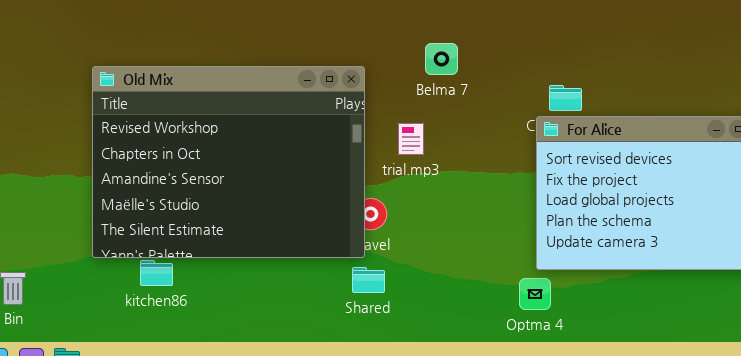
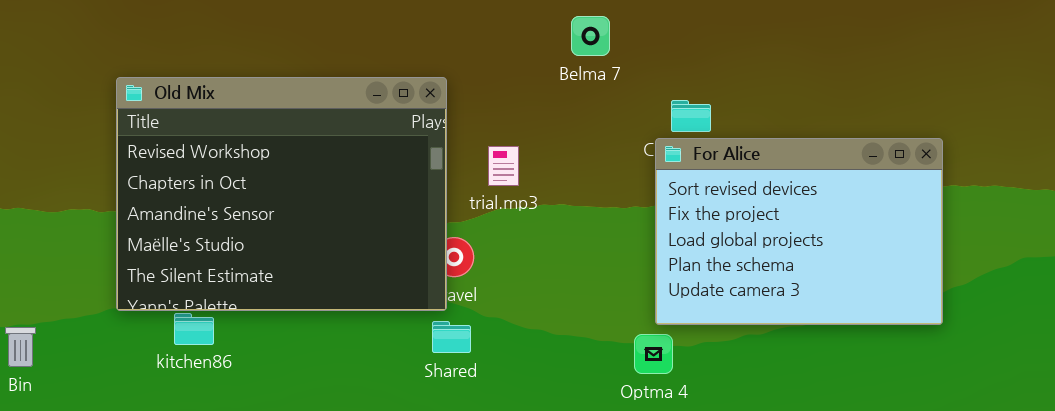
Belma 7: [425,43,458,75] -> [571,16,610,56], moved

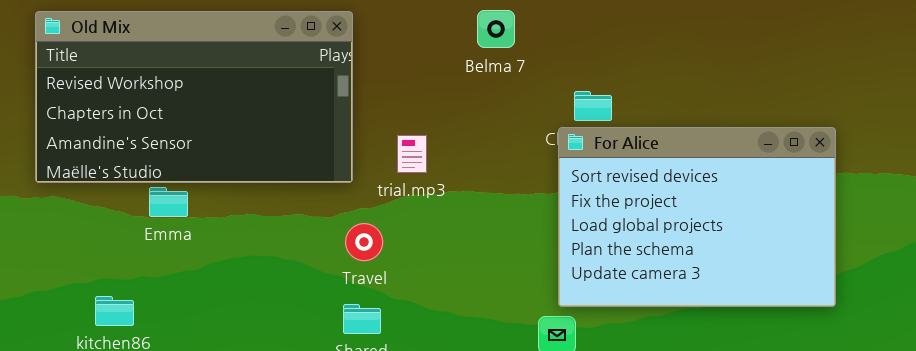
Old Mix: [116,77,447,311] -> [35,11,353,183], moved, resized

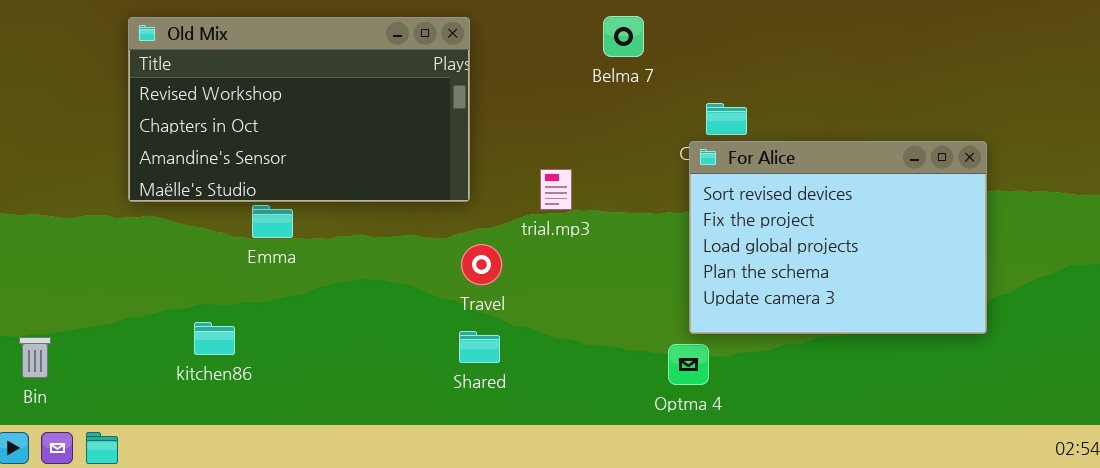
trial.mp3: [397,135,427,173] -> [540,169,572,210], moved

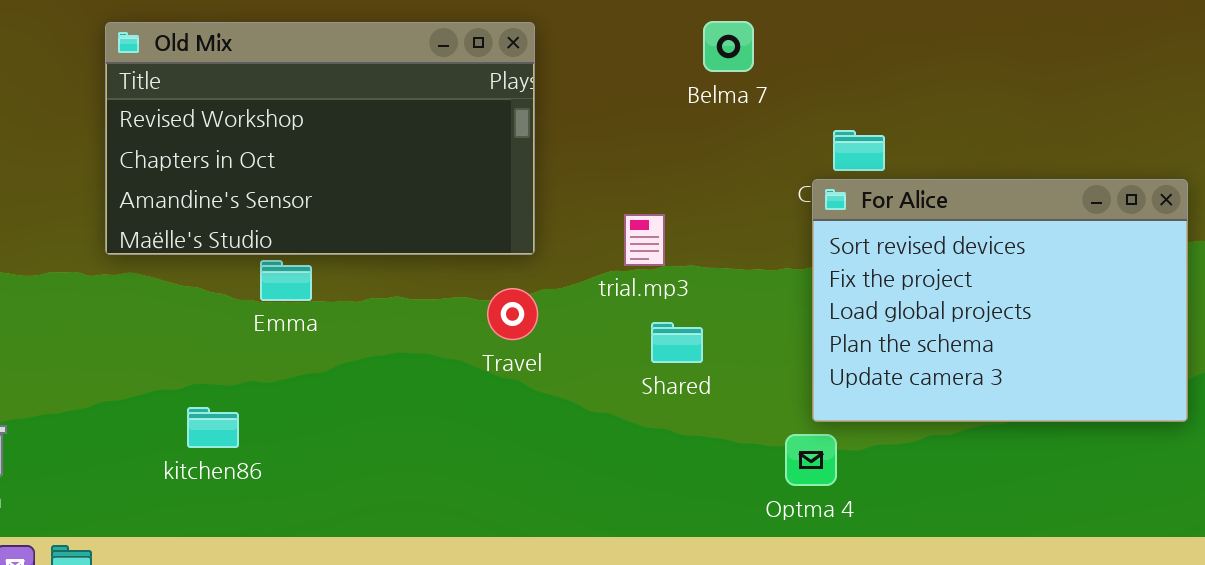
Travel: [461,244,502,285] -> [487,288,538,340], moved
Shared: [459,331,500,363] -> [651,322,703,363], moved

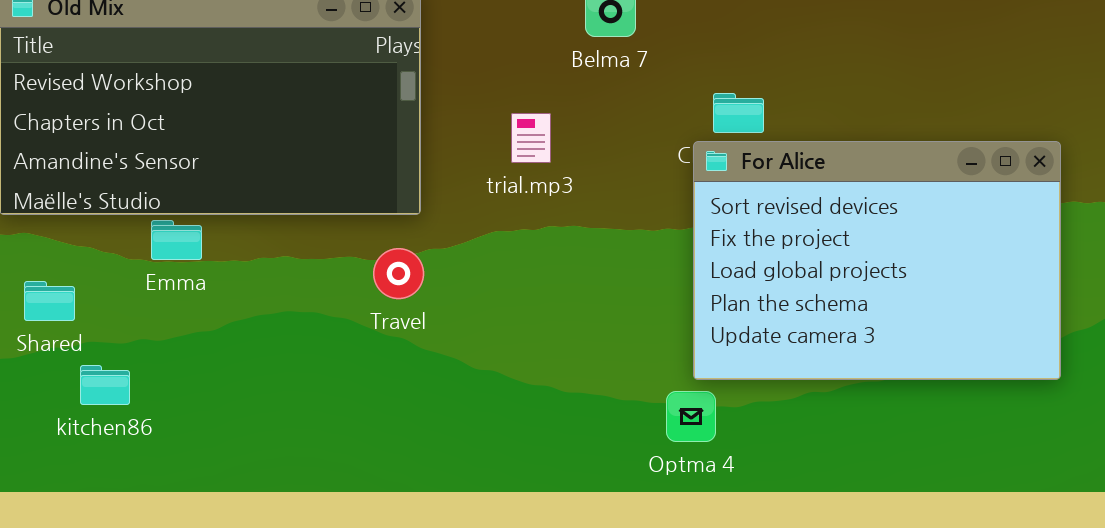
trial.mp3: [624,214,665,266] -> [511,113,551,163], moved
Shared: [651,322,703,363] -> [24,281,75,321], moved

